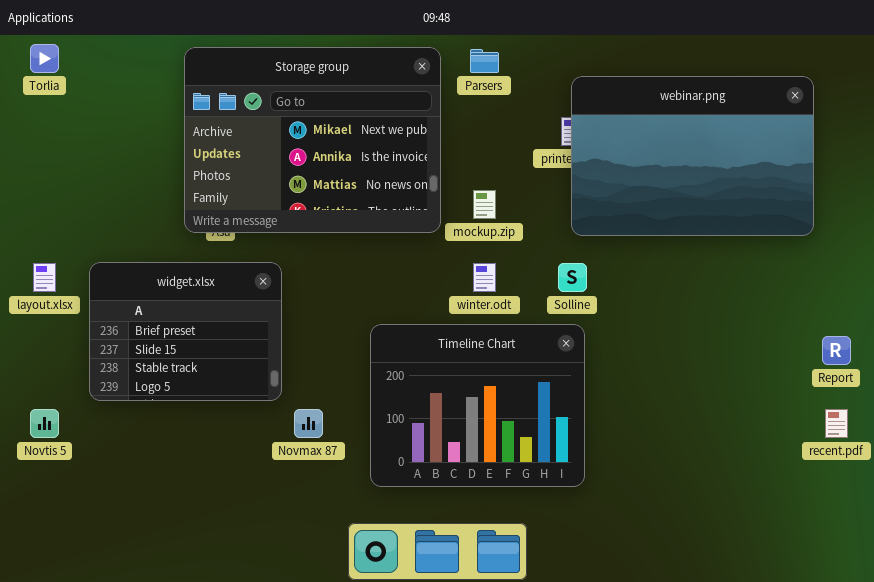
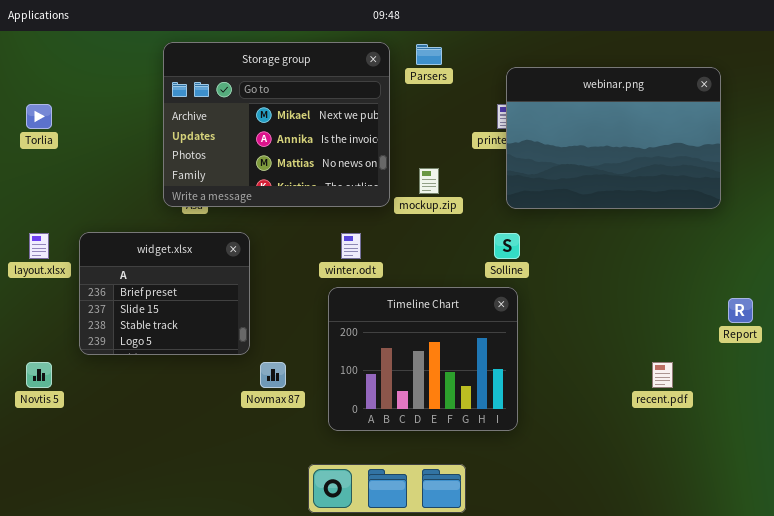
Torlia: [30,44,59,73] -> [26,104,52,129], moved
winter.odt: [473,263,496,292] -> [341,233,361,259], moved
recent.pdf: [825,409,848,438] -> [652,362,673,388], moved

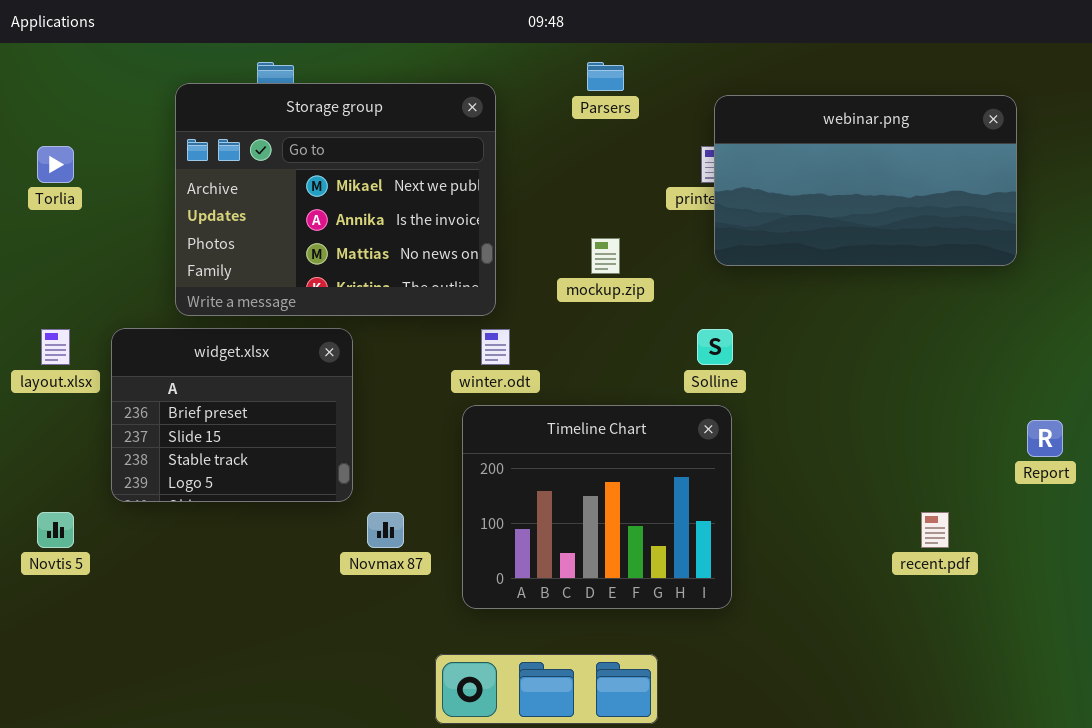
Storage group: [163,42,390,207] -> [175,83,496,316], moved
webinar.png: [506,67,721,209] -> [714,95,1017,266], resized

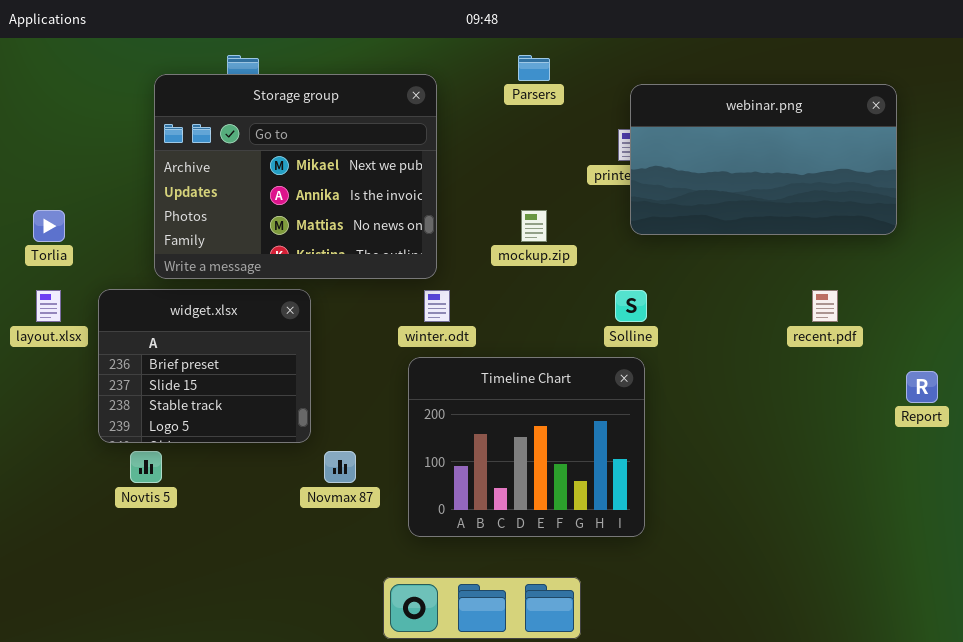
Torlia: [37,146,74,183] -> [33,210,65,242], moved
Novtis 5: [37,512,74,548] -> [130,451,162,483], moved
recent.pdf: [921,512,949,548] -> [812,290,838,322], moved

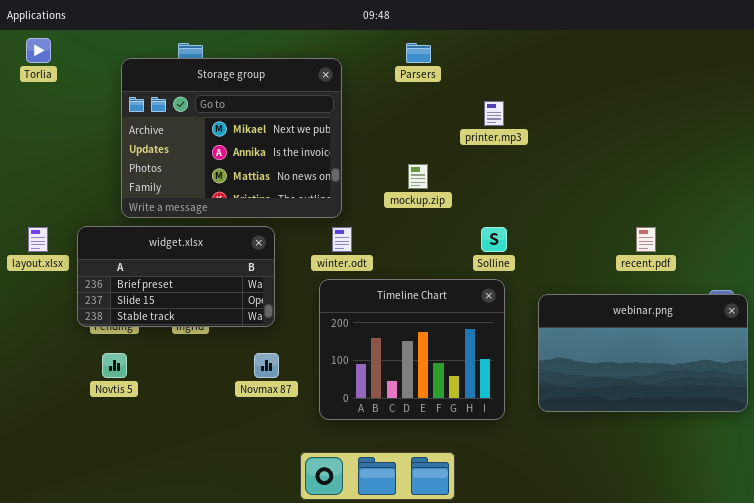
webinar.png: [630,84,897,235] -> [538,294,748,412], moved
Torlia: [33,210,65,242] -> [26,38,51,63], moved
widget.xlsx: [98,289,311,443] -> [77,226,275,327], resized

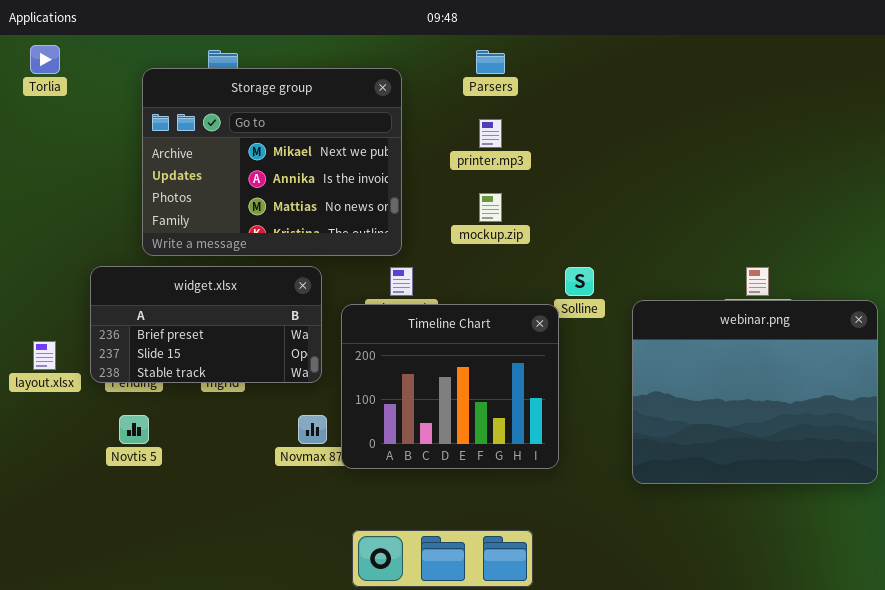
printer.mp3: [484,101,504,126] -> [479,119,502,148], moved
layout.xlsx: [28,227,48,252] -> [33,341,56,370], moved
Timeline Chart: [319,279,505,420] -> [341,304,559,469], moved
webinar.png: [538,294,748,412] -> [632,300,878,484], resized

